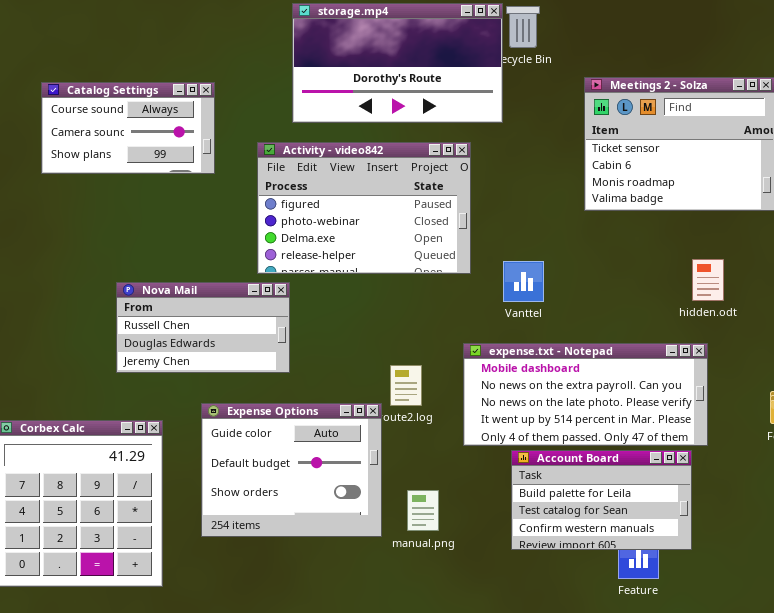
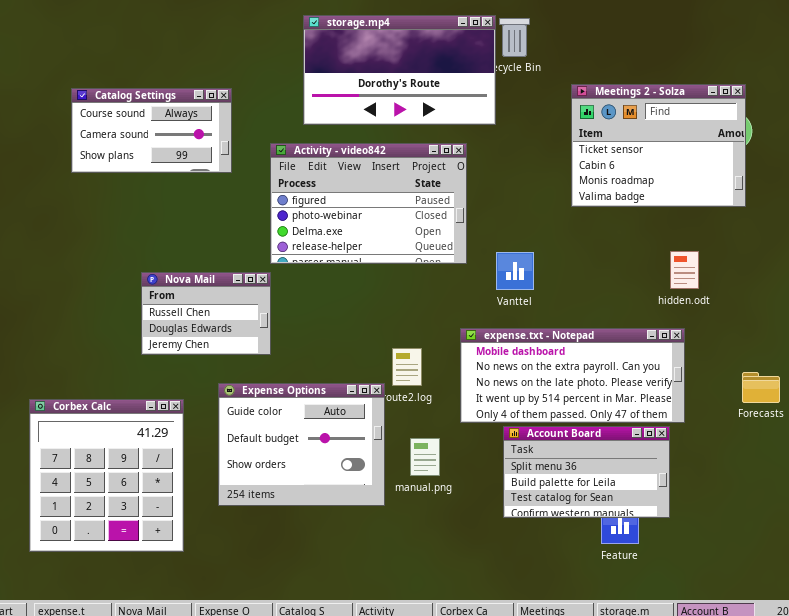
Nova Mail: [116,282,290,373] -> [141,272,271,355], resized
Account Board: [511,450,692,550] -> [503,426,670,518], scrolled up 1 row
manual.png: [407,490,439,531] -> [410,438,440,476], moved

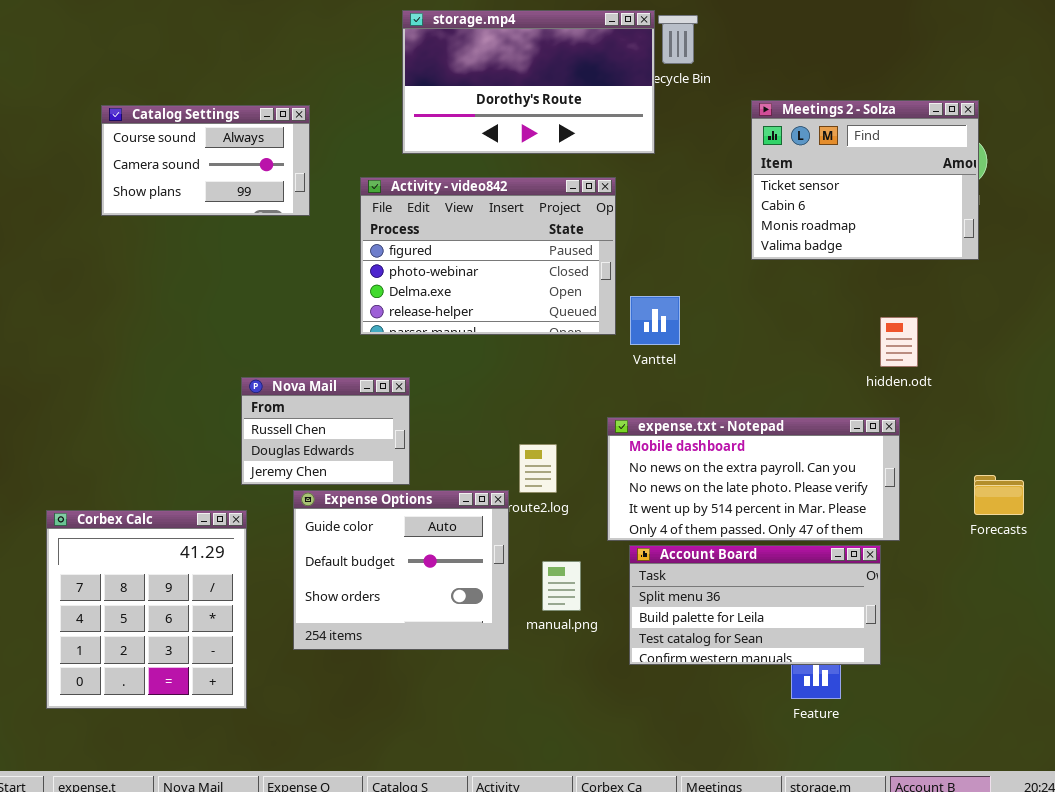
Vanttel: [496,252,534,290] -> [630,296,680,345], moved
Nova Mail: [141,272,271,355] -> [241,377,410,485], moved
Account Board: [503,426,670,518] -> [629,545,881,665], resized

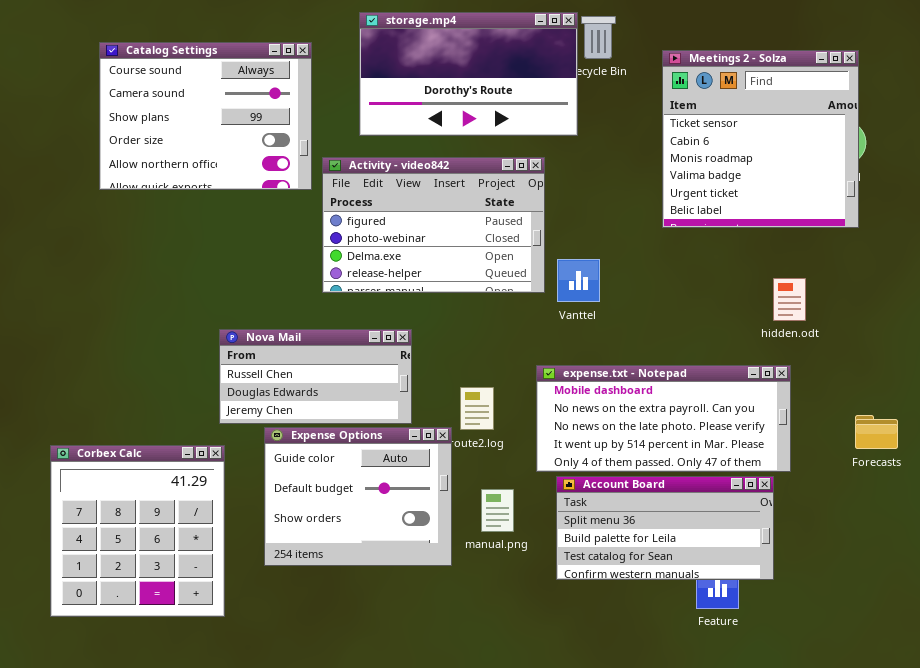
Meetings 2 - Solza: [751,100,979,260] -> [662,50,859,228], resized
Catalog Settings: [101,105,310,216] -> [99,42,312,190], resized
Nova Mail: [241,377,410,485] -> [219,329,412,424], resized

